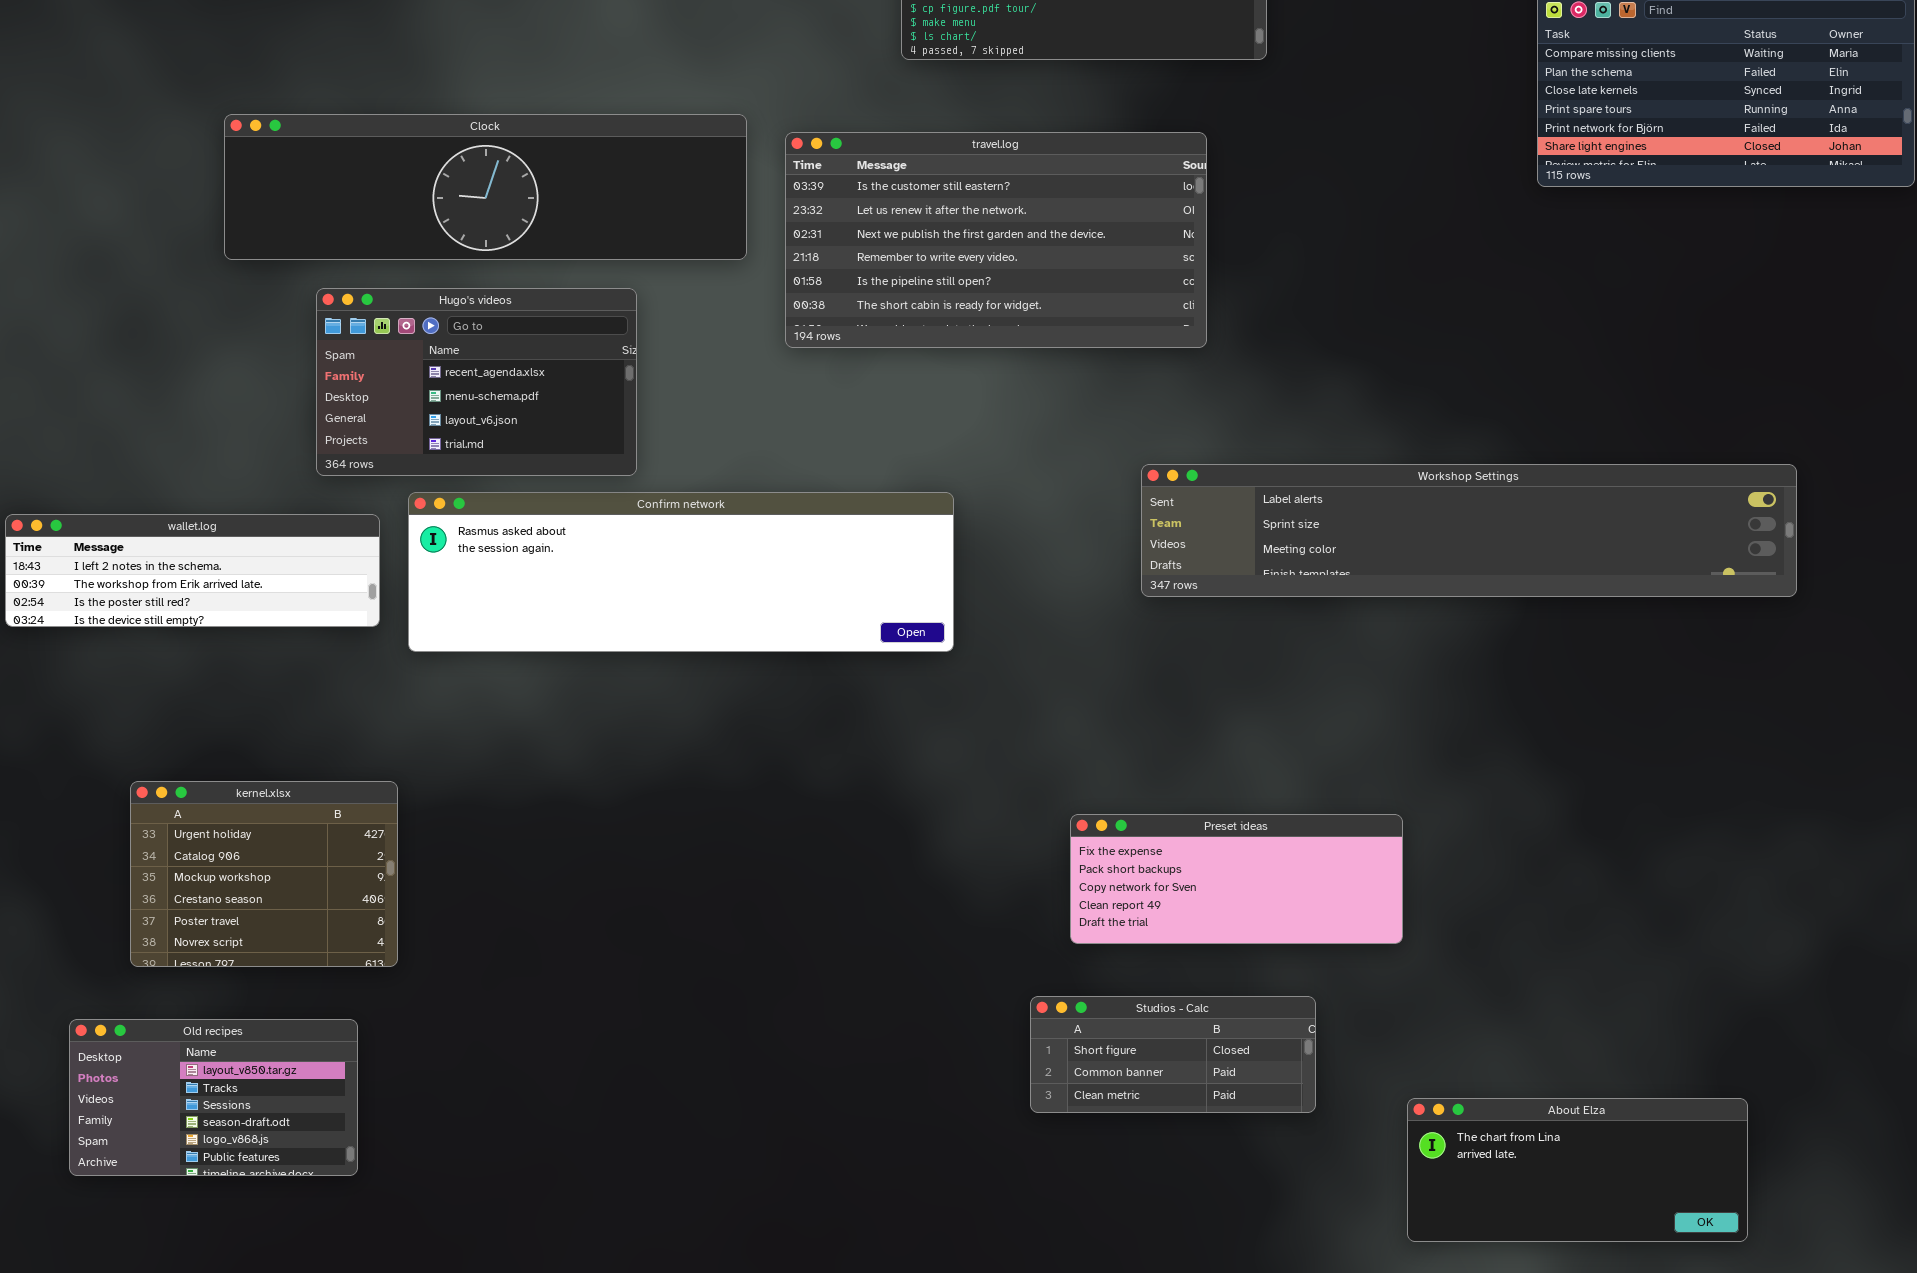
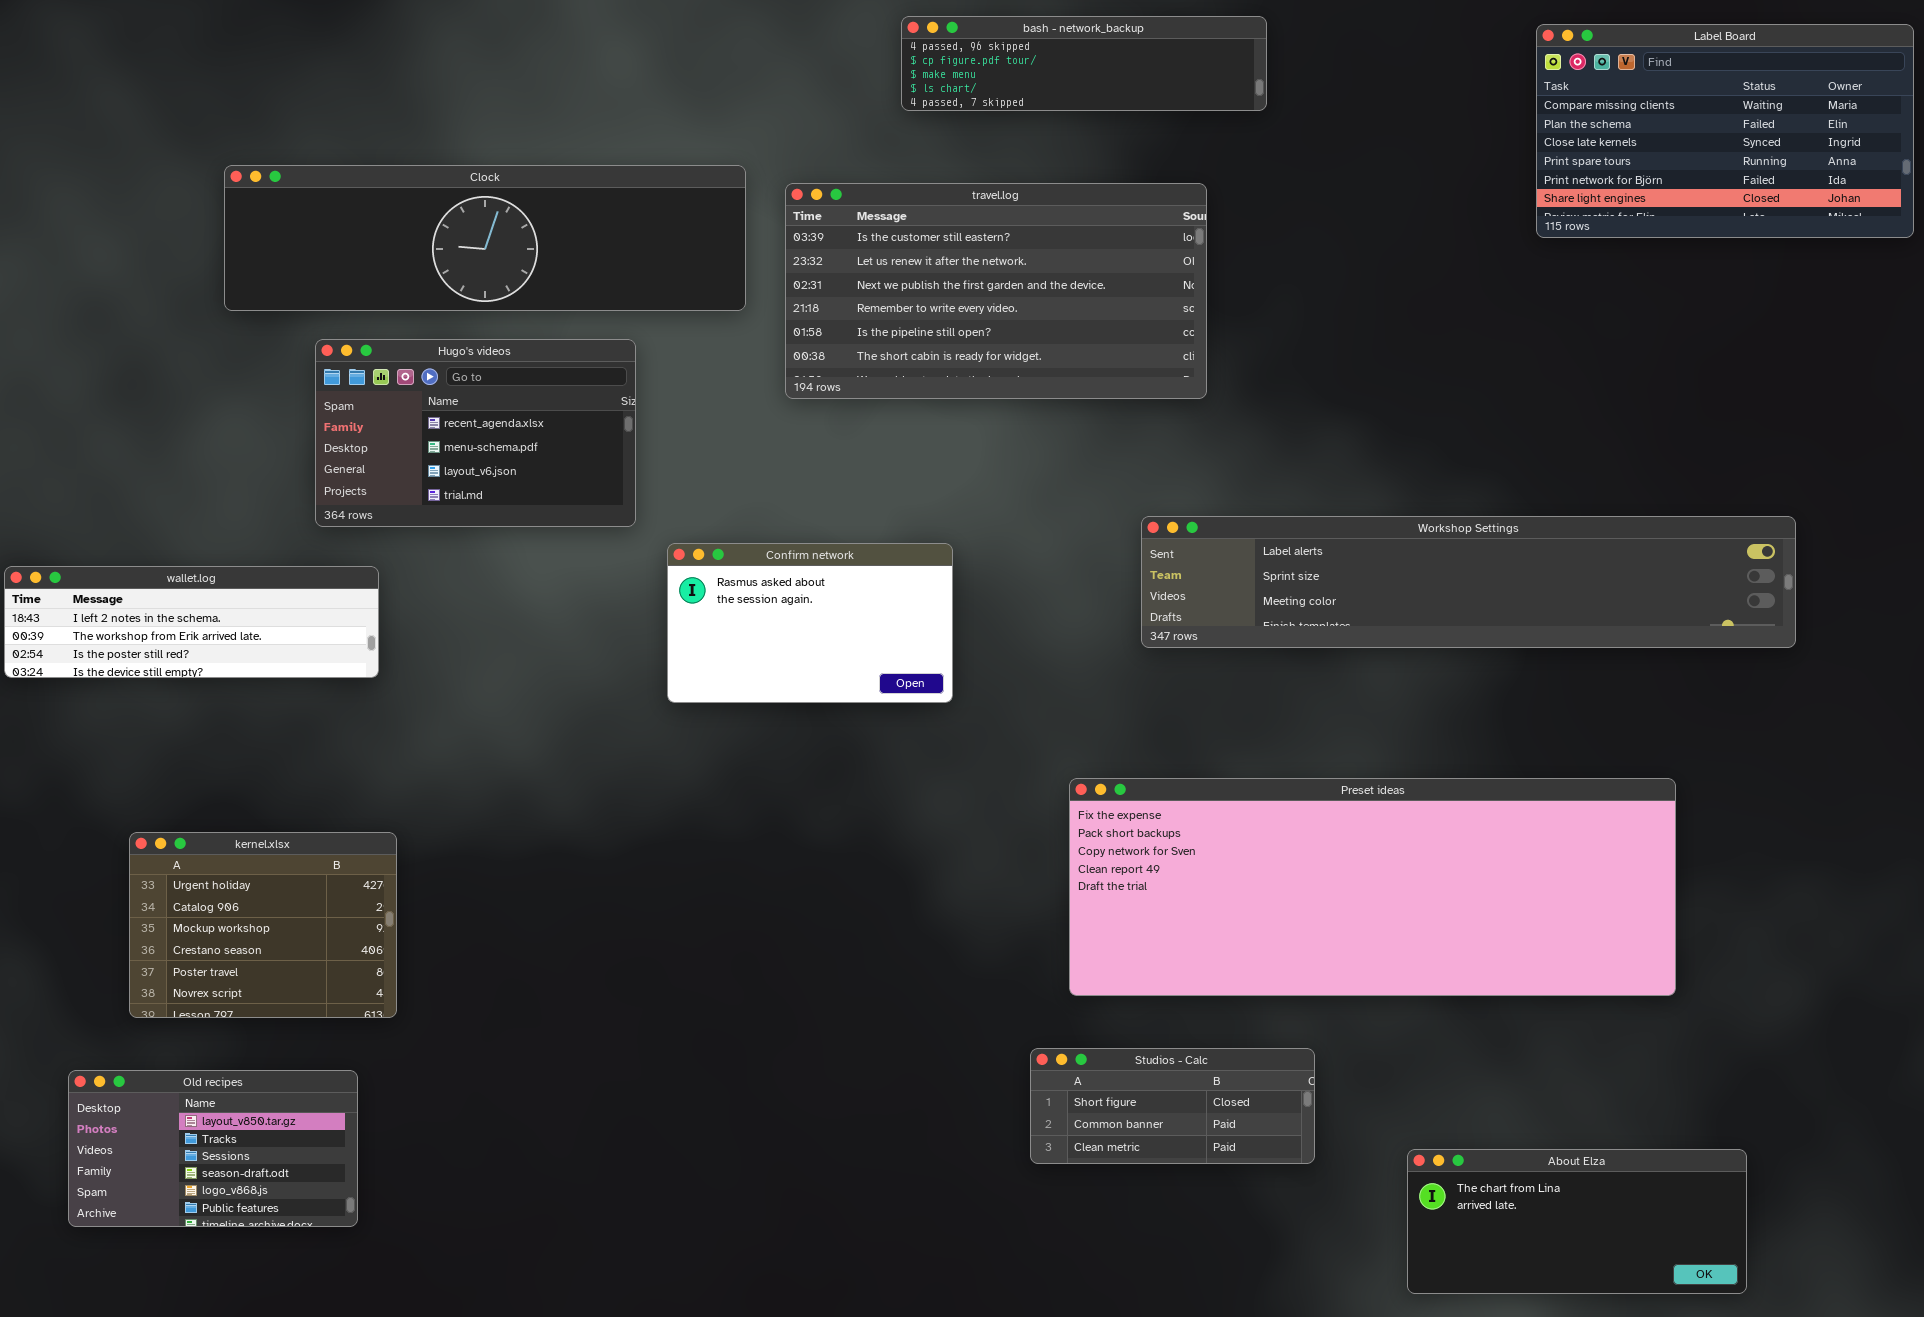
Confirm network: [408,492,954,652] -> [667,543,953,703], resized
Preset ideas: [1070,814,1403,944] -> [1069,778,1676,996], resized

